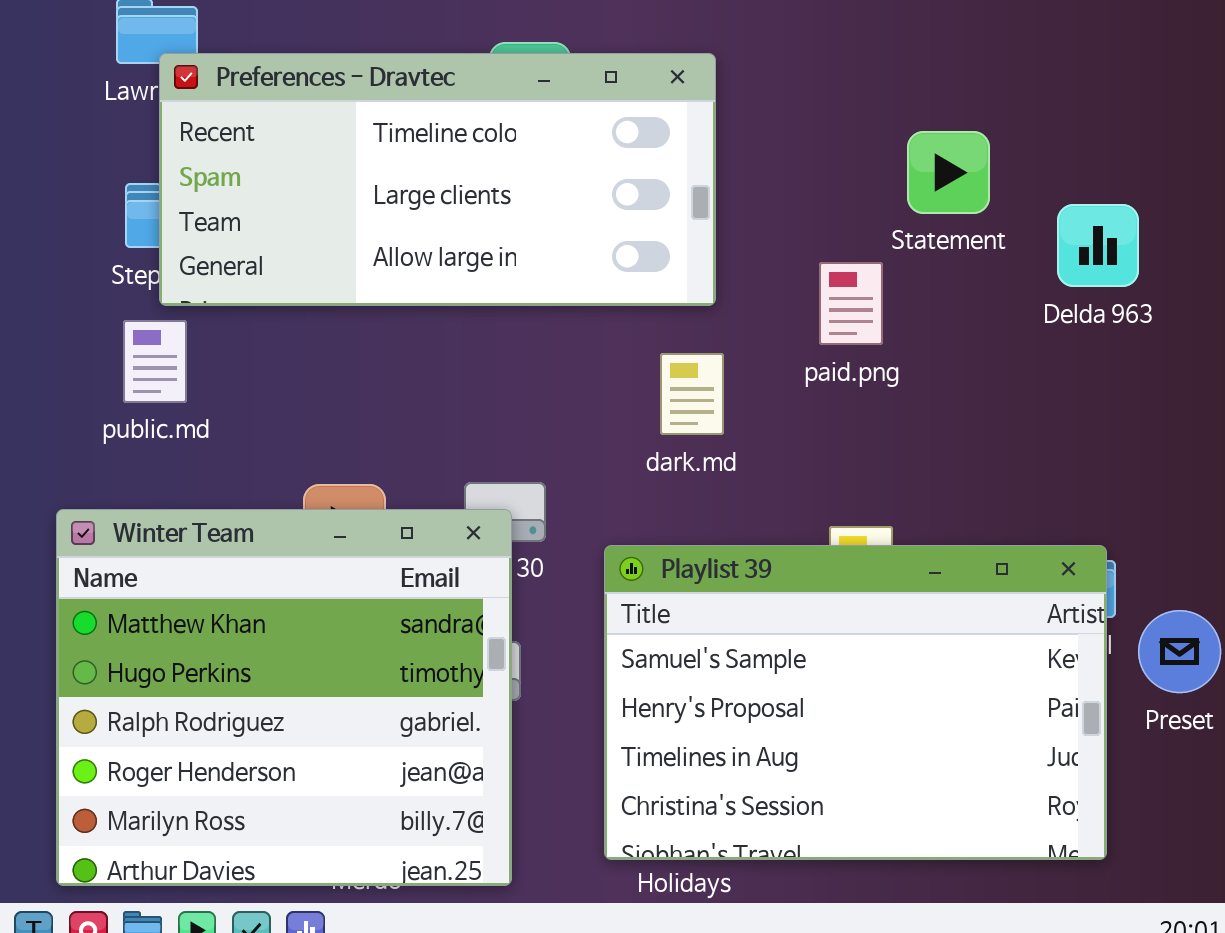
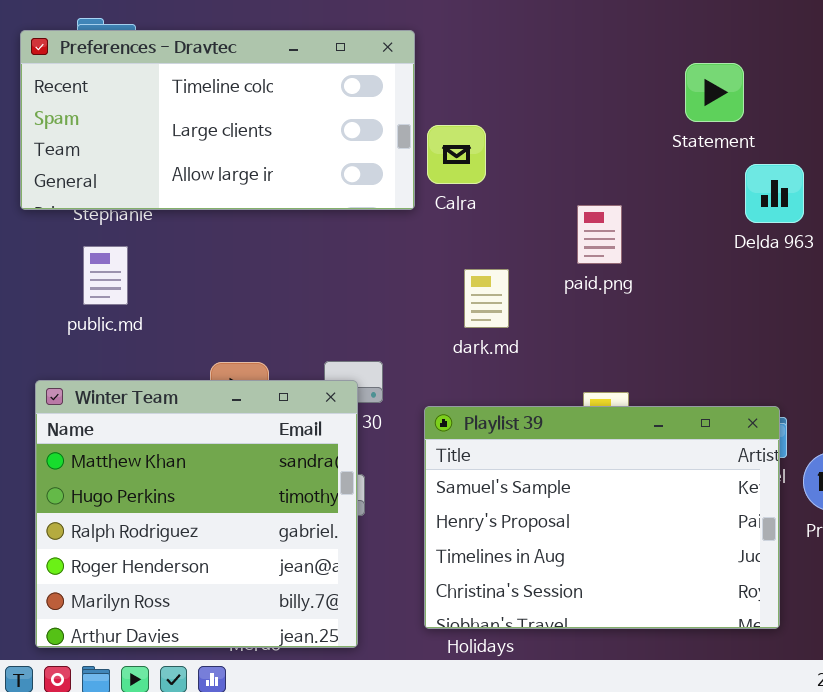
Preferences - Dravtec: [159,53,716,306] -> [20,30,415,210], moved
Statement: [907,131,990,214] -> [685,63,744,122], moved

